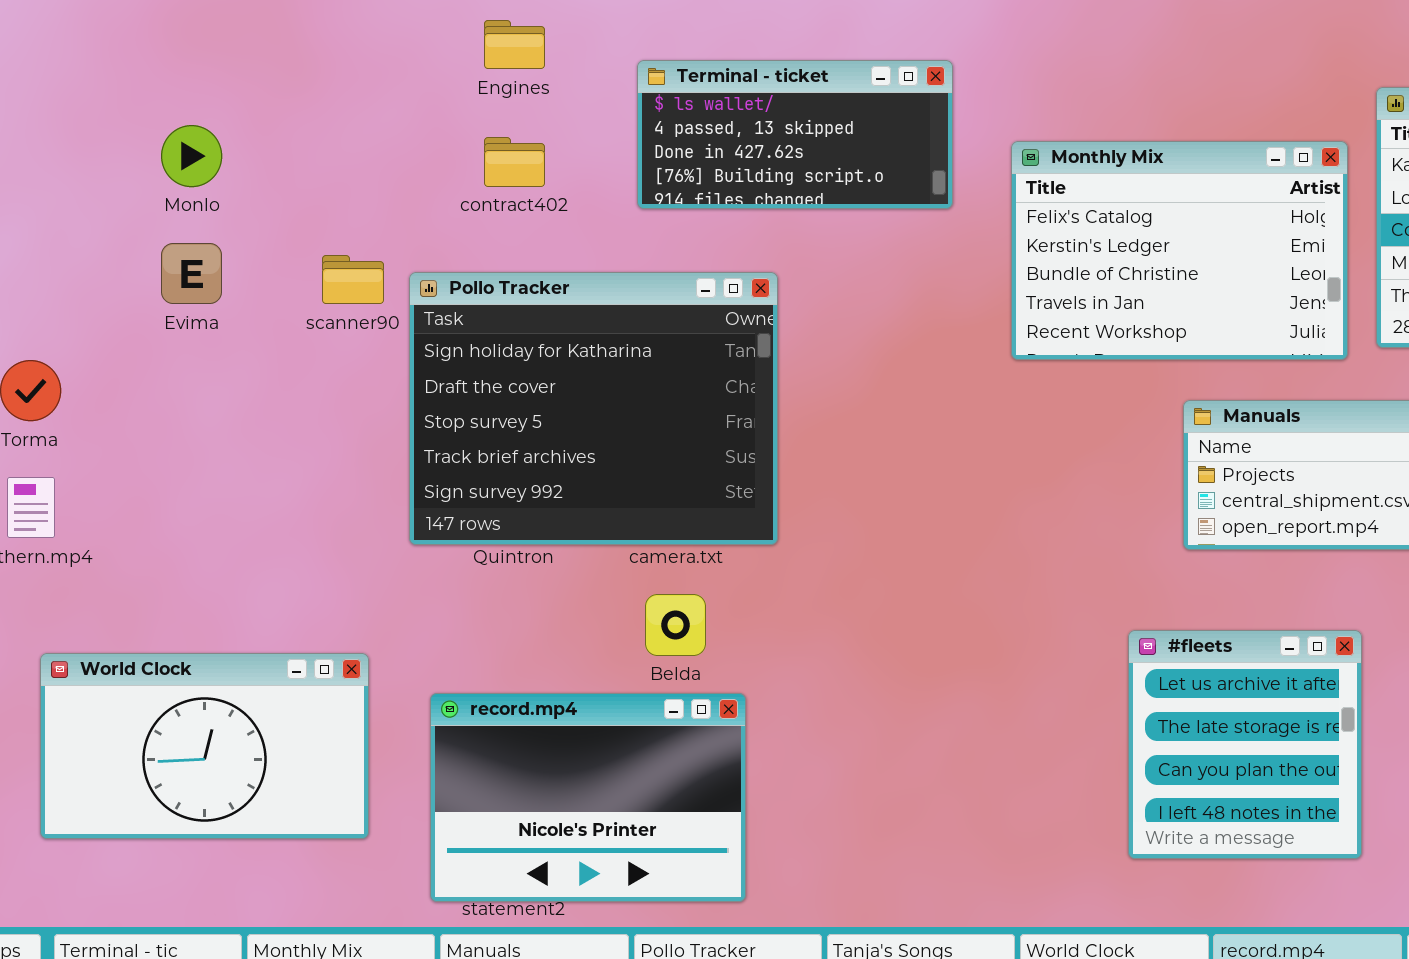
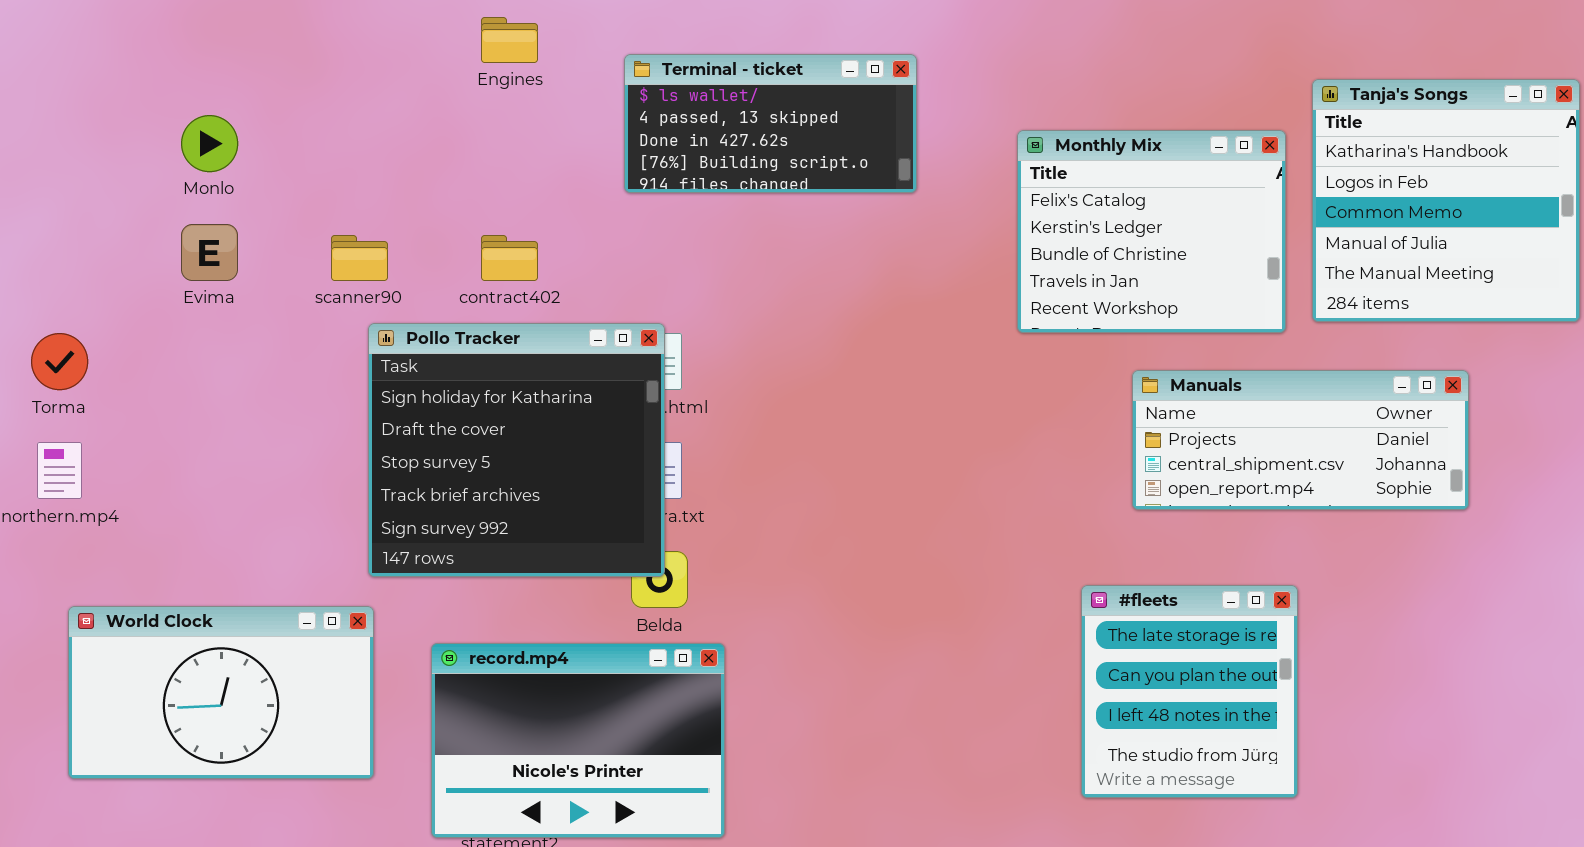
contract402: [484,137,545,187] -> [481,235,538,281], moved
Monthly Mix: [1011,141,1348,360] -> [1017,130,1286,333], resized
Pollo Tracker: [409,272,778,545] -> [368,323,665,577], moved, resized
#fleets: [1128,630,1362,859] -> [1081,585,1298,798], scrolled down 1 row

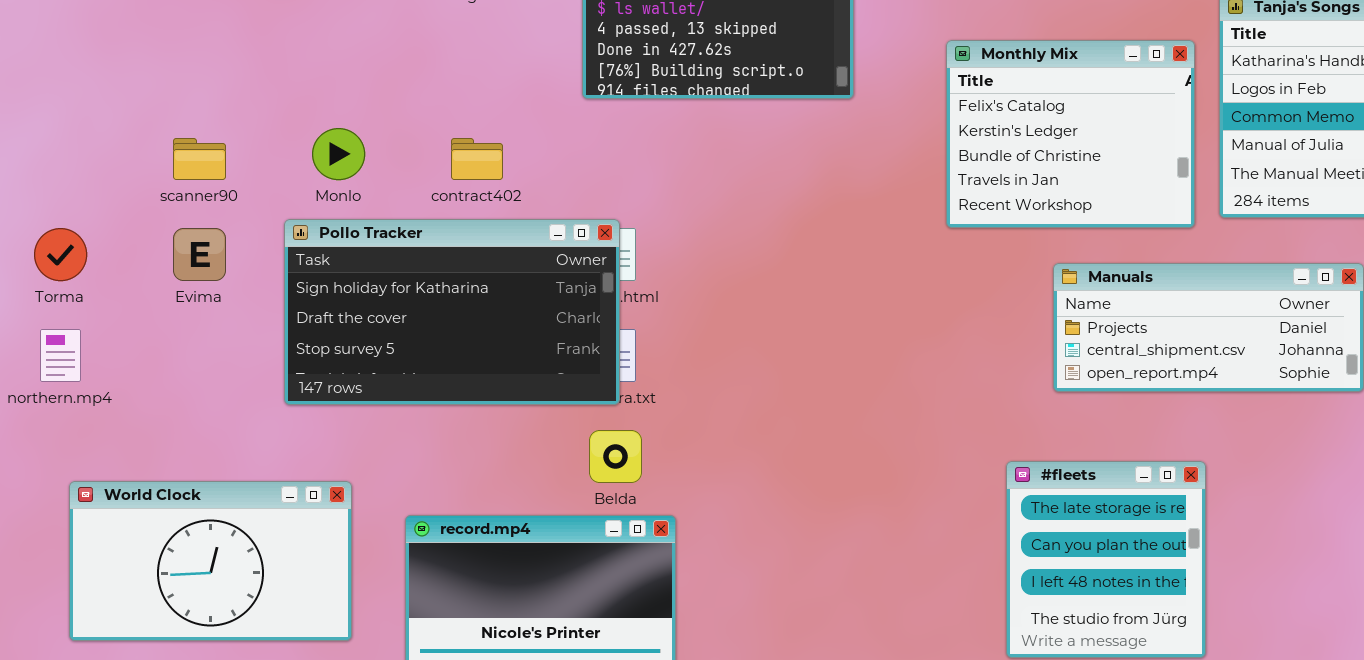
Monlo: [181,115,238,172] -> [312,128,365,180], moved
Evima: [181,224,238,281] -> [173,228,226,281], moved
scanner90: [331,235,388,281] -> [173,138,226,180], moved
Pollo Tracker: [368,323,665,577] -> [284,219,620,405], resized

